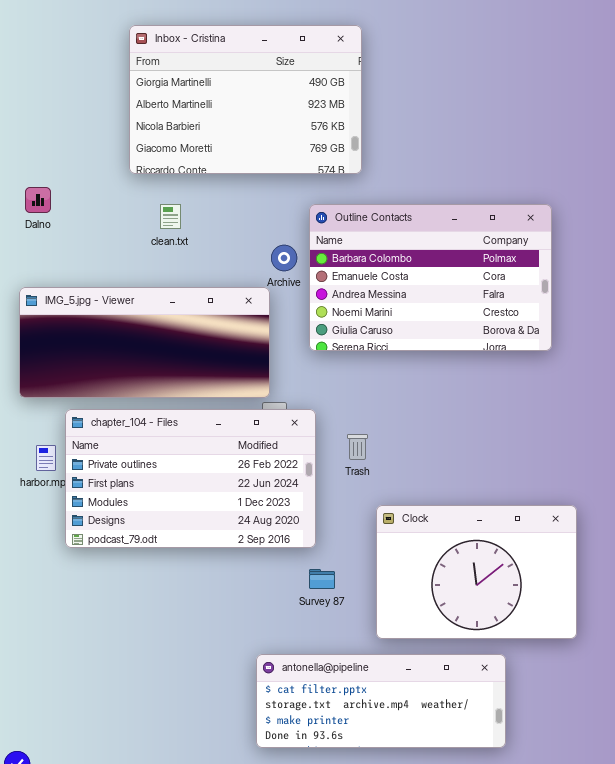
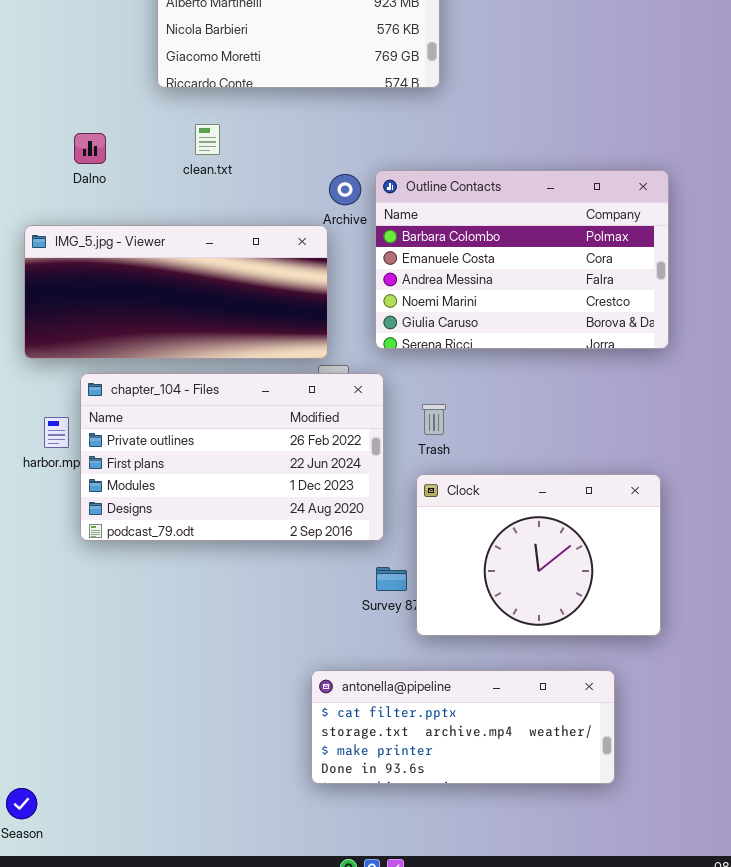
Dalno: [25,187,51,213] -> [74,133,106,164], moved
Outline Contacts: [309,204,552,351] -> [375,170,669,349], moved
Clock: [376,505,577,639] -> [416,474,661,636], moved

